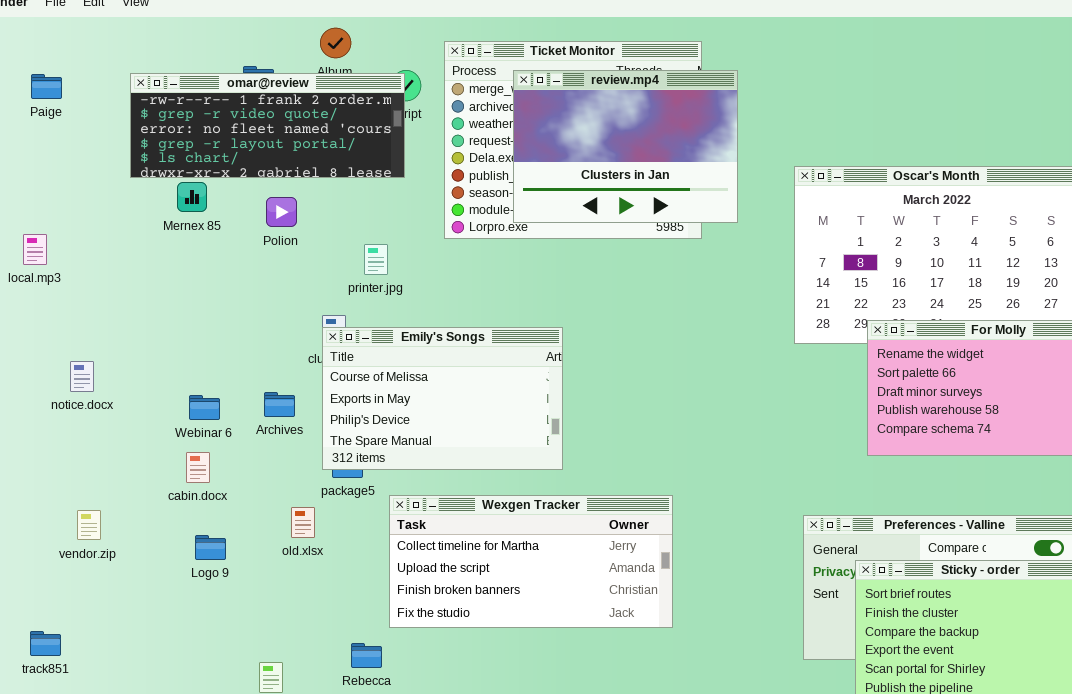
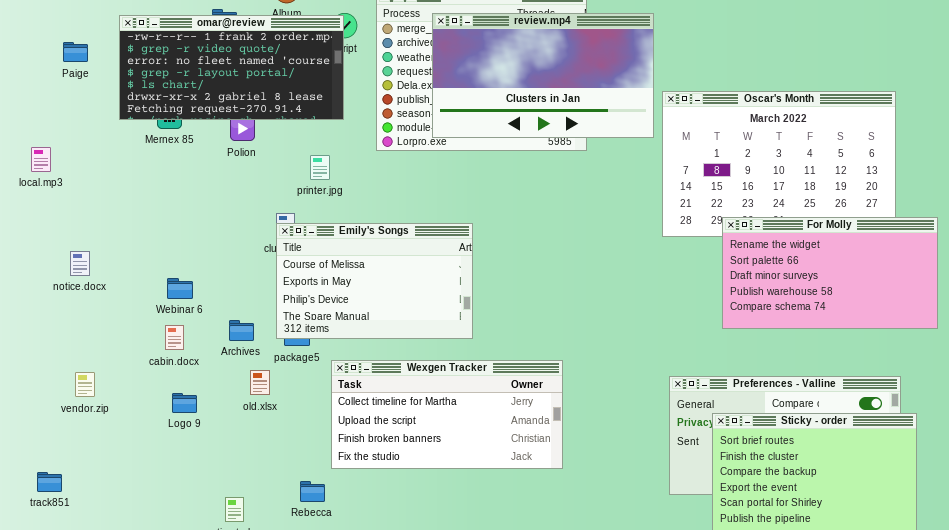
review.mp4: [513,70,738,223] -> [432,13,654,138], resized
omar@review: [130,73,405,178] -> [119,15,344,120], resized
Paige: [31,74,62,99] -> [63,42,88,62], moved
Archives: [264,392,295,417] -> [229,320,254,341], moved

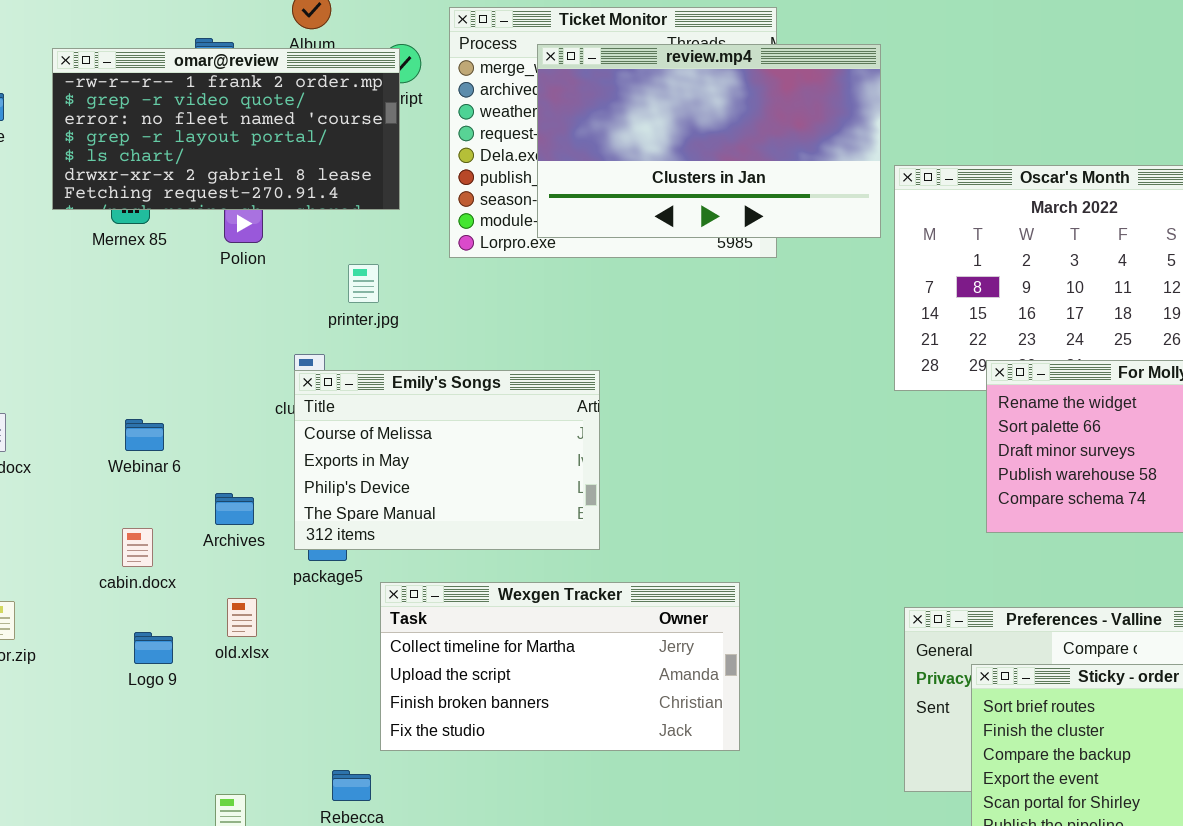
Webinar 6: [167,278,193,299] -> [125,419,164,451], moved
Archives: [229,320,254,341] -> [215,493,254,525], moved
old.xlsx: [250,370,270,395] -> [227,598,257,637], moved

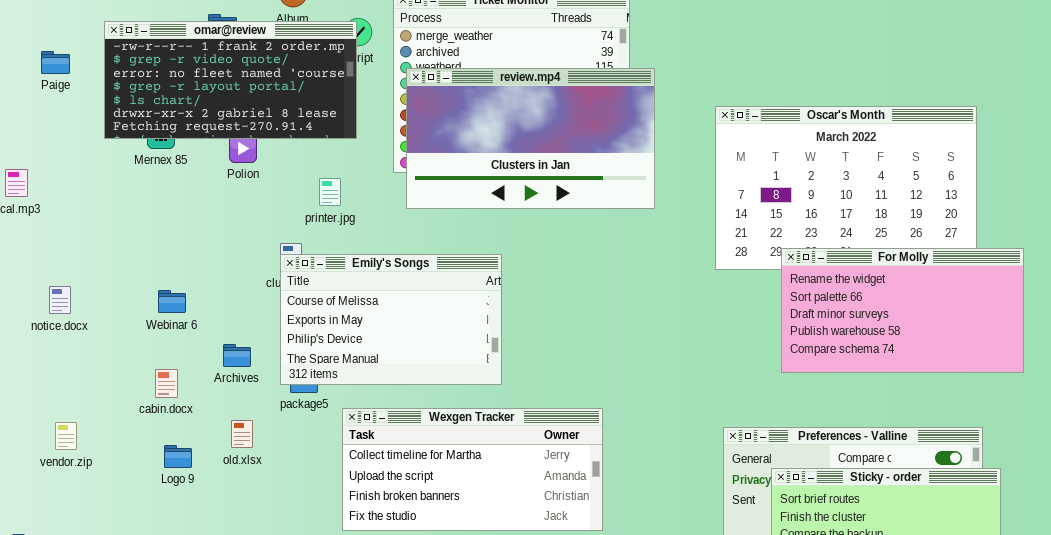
review.mp4: [537,44,881,238] -> [406,68,655,209], moved

